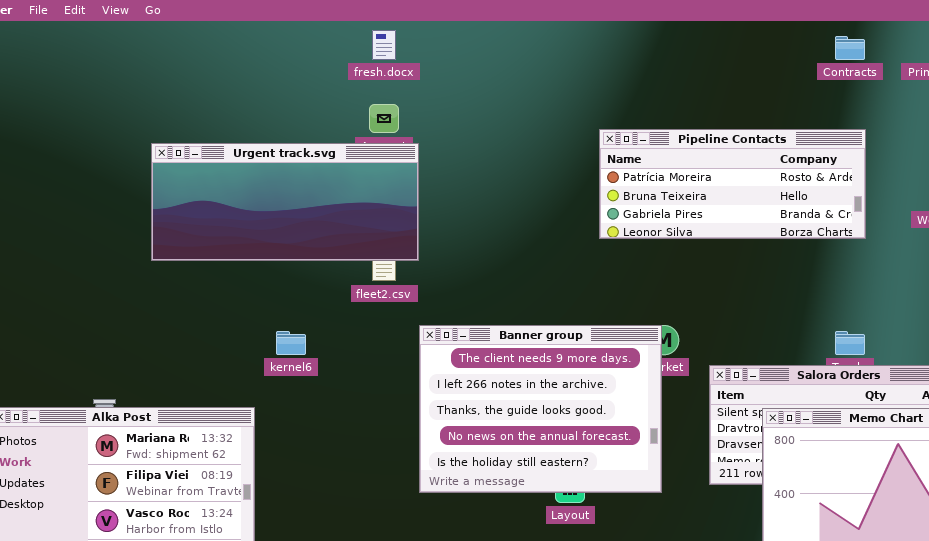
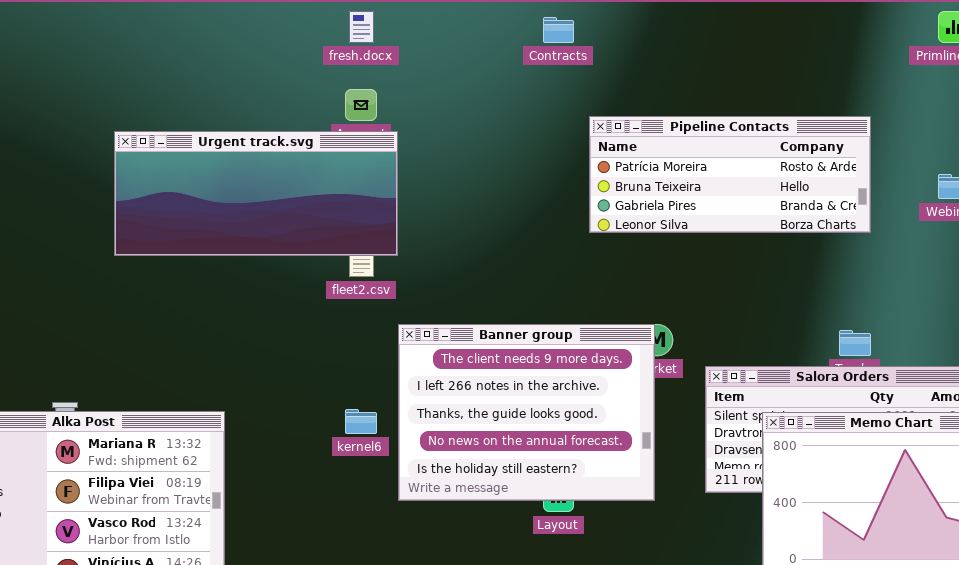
Contracts: [835,36,865,60] -> [543,17,574,43], moved
kernel6: [276,331,306,355] -> [345,409,377,434], moved

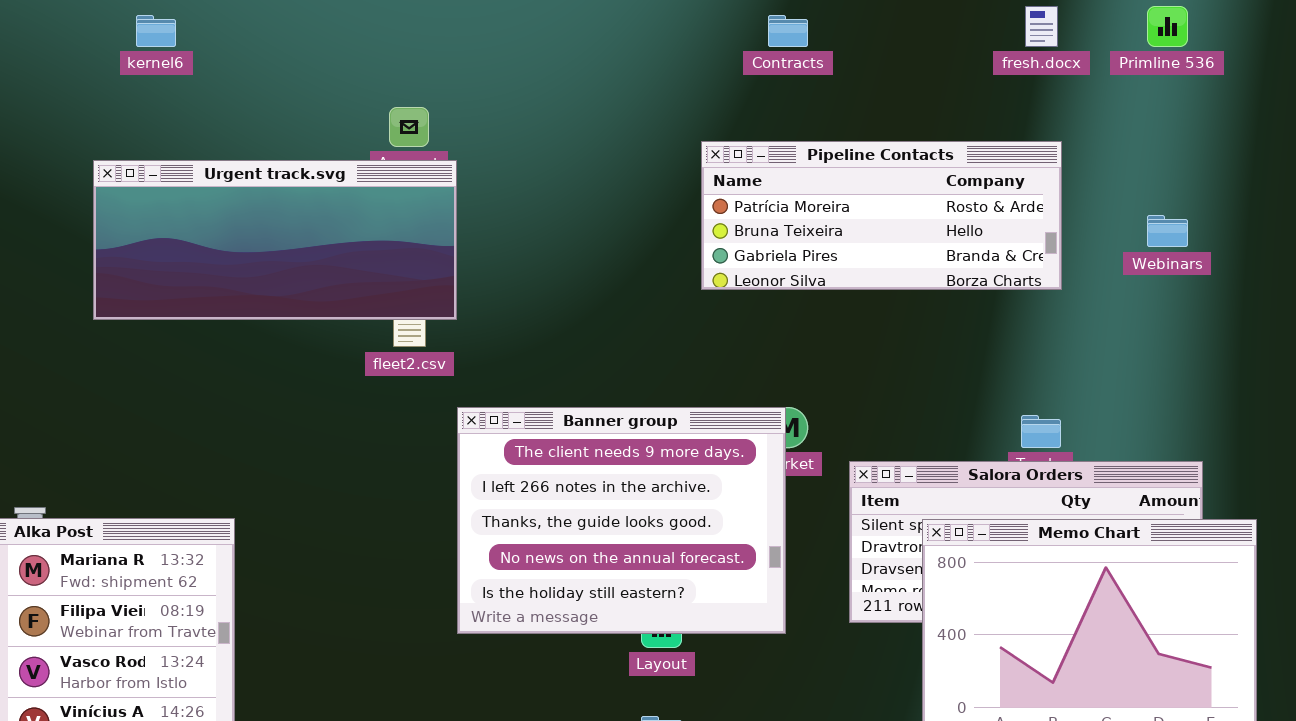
fresh.docx: [349,11,374,43] -> [1025,6,1058,47], moved
Contracts: [543,17,574,43] -> [768,15,808,47], moved
kernel6: [345,409,377,434] -> [136,15,176,47], moved

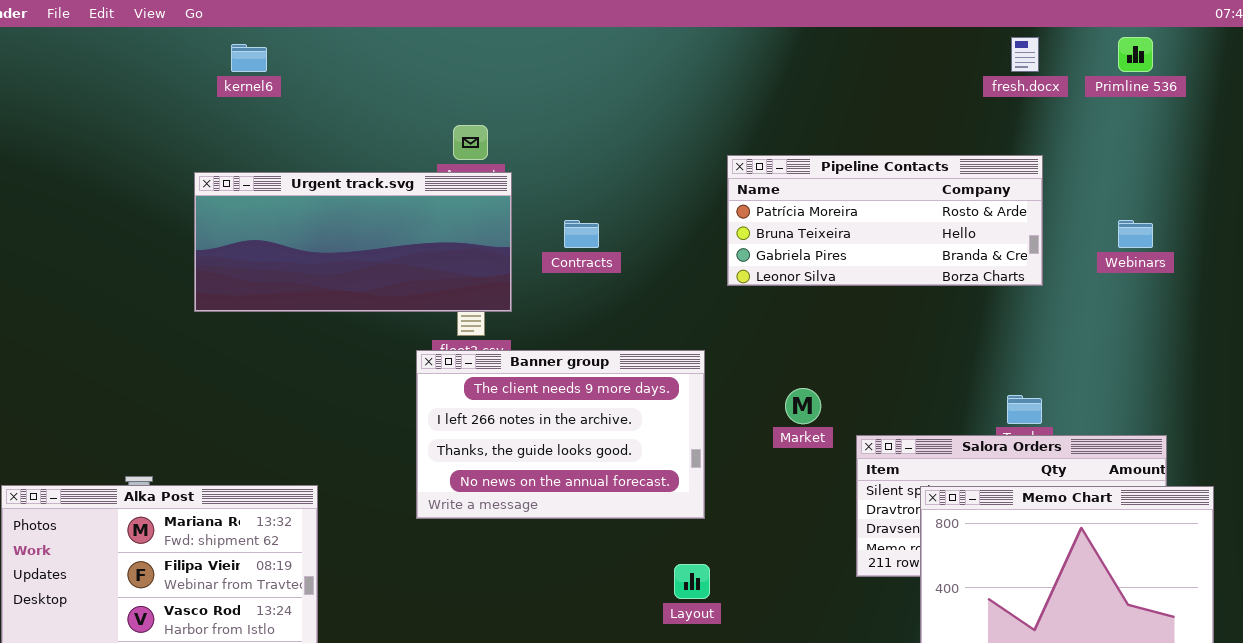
Contracts: [768,15,808,47] -> [564,220,599,248], moved
Banner group: [457,407,786,634] -> [416,350,705,519], moved, resized

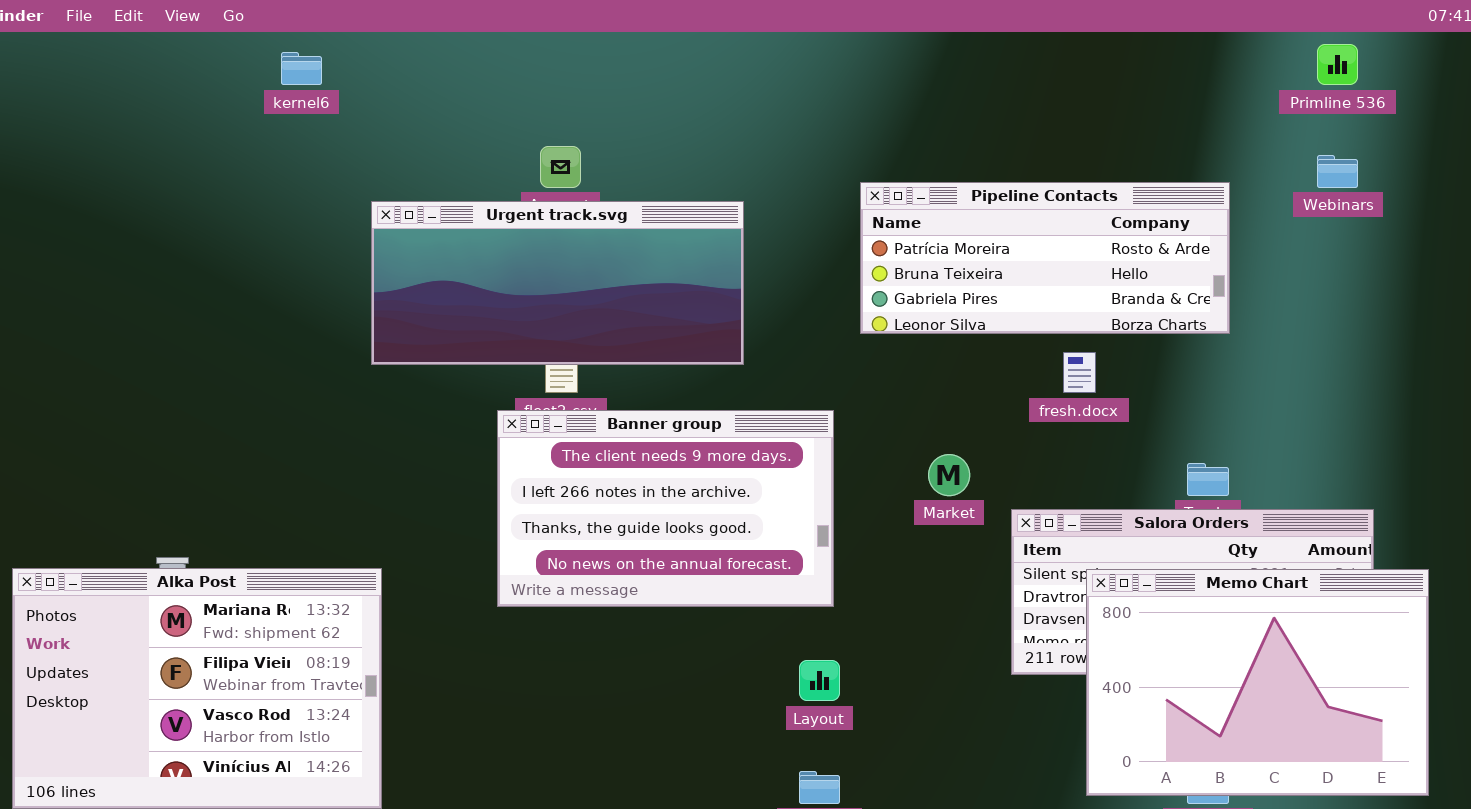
fresh.docx: [1011,37,1039,72] -> [1063,352,1096,393], moved
Urgent track.svg: [194,172,512,312] -> [371,201,744,365], moved
Webinars: [1118,220,1153,248] -> [1317,155,1358,188], moved

